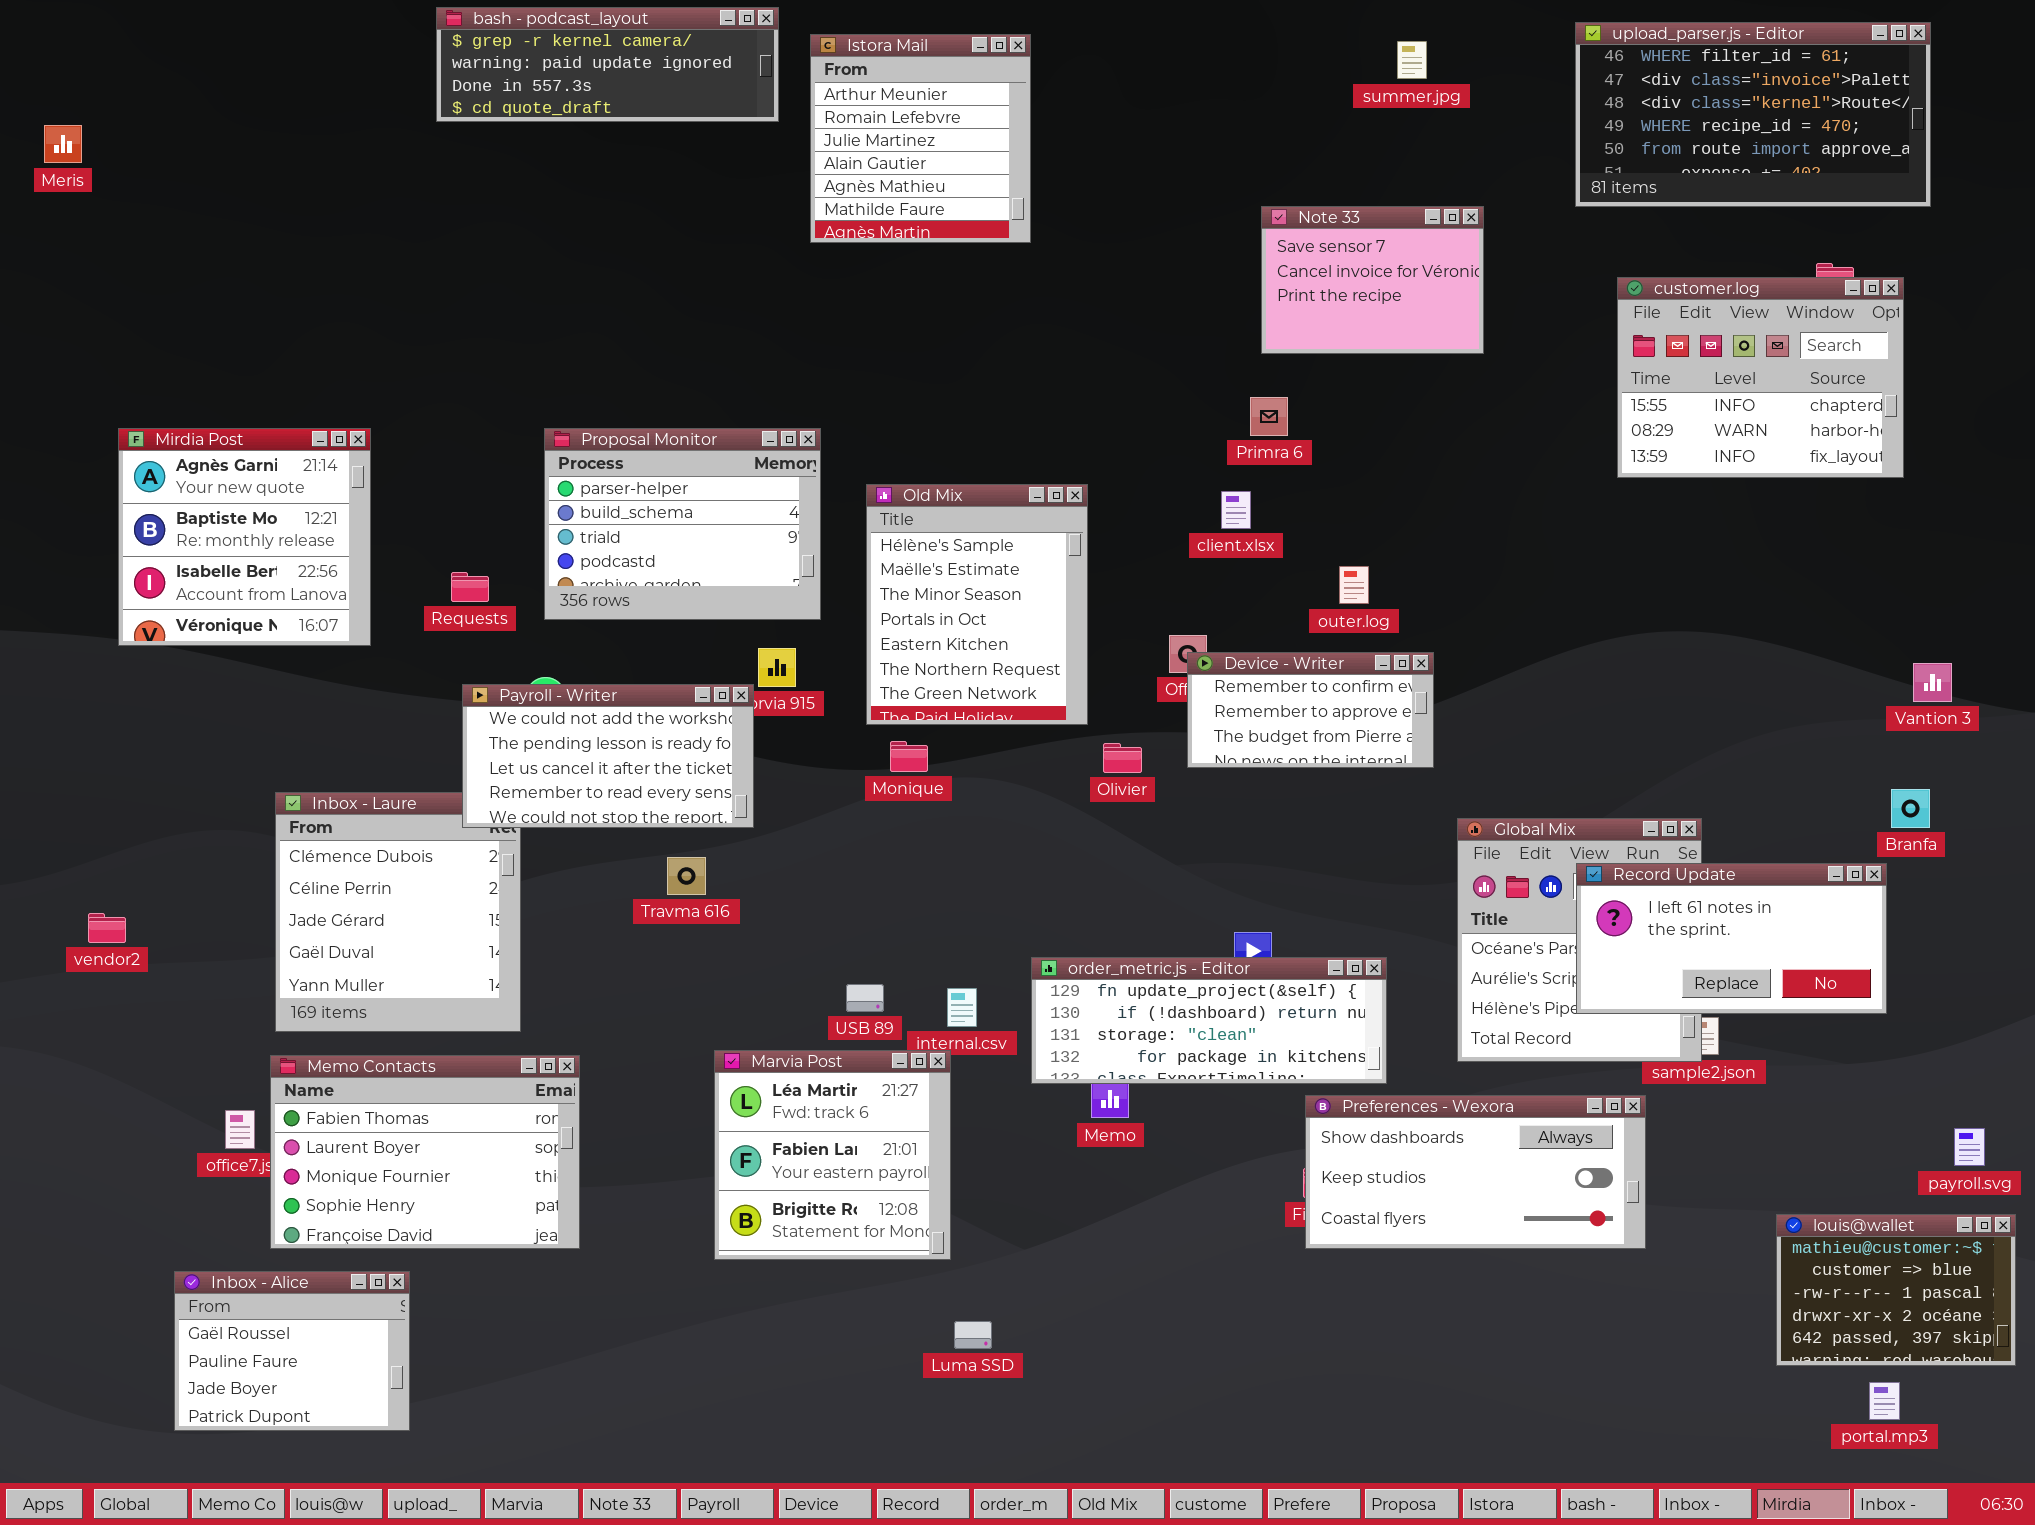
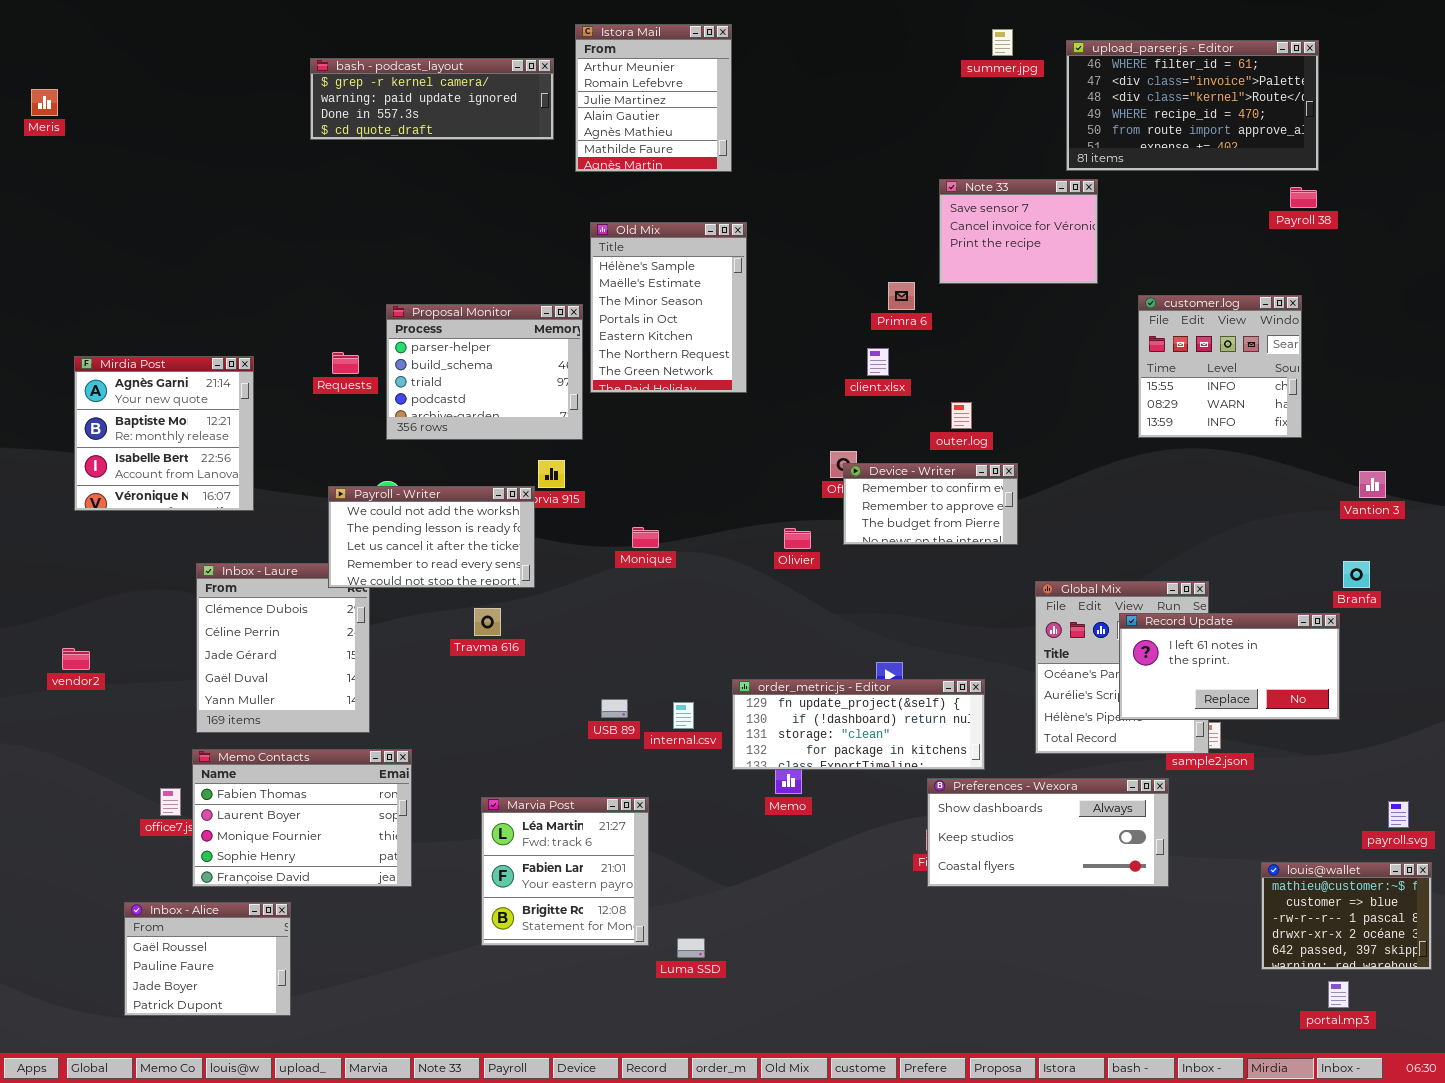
bash - podcast_layout: [436,7,779,122] -> [310,58,554,140], moved
upload_parser.js - Editor: [1575,22,1931,207] -> [1066,40,1319,171], moved
Note 33: [1261,206,1484,354] -> [939,179,1098,284], moved
customer.log: [1617,277,1904,478] -> [1138,295,1302,438], moved, resized
Mirdia Post: [118,428,371,646] -> [74,356,254,511], moved
Old Mix: [866,484,1088,725] -> [590,222,747,393], moved
Requests: [451,572,489,602] -> [332,352,359,374], moved
Marvia Post: [714,1050,951,1260] -> [481,797,649,946], moved

